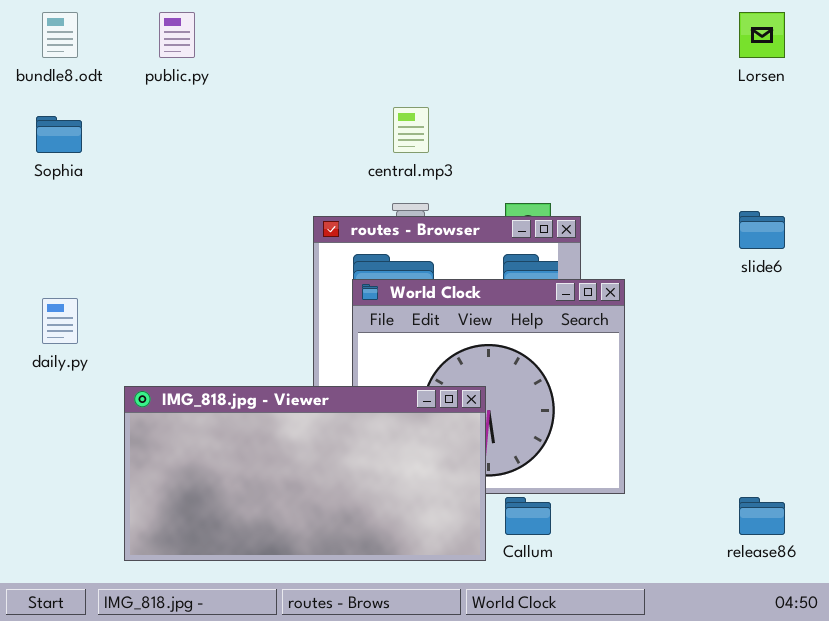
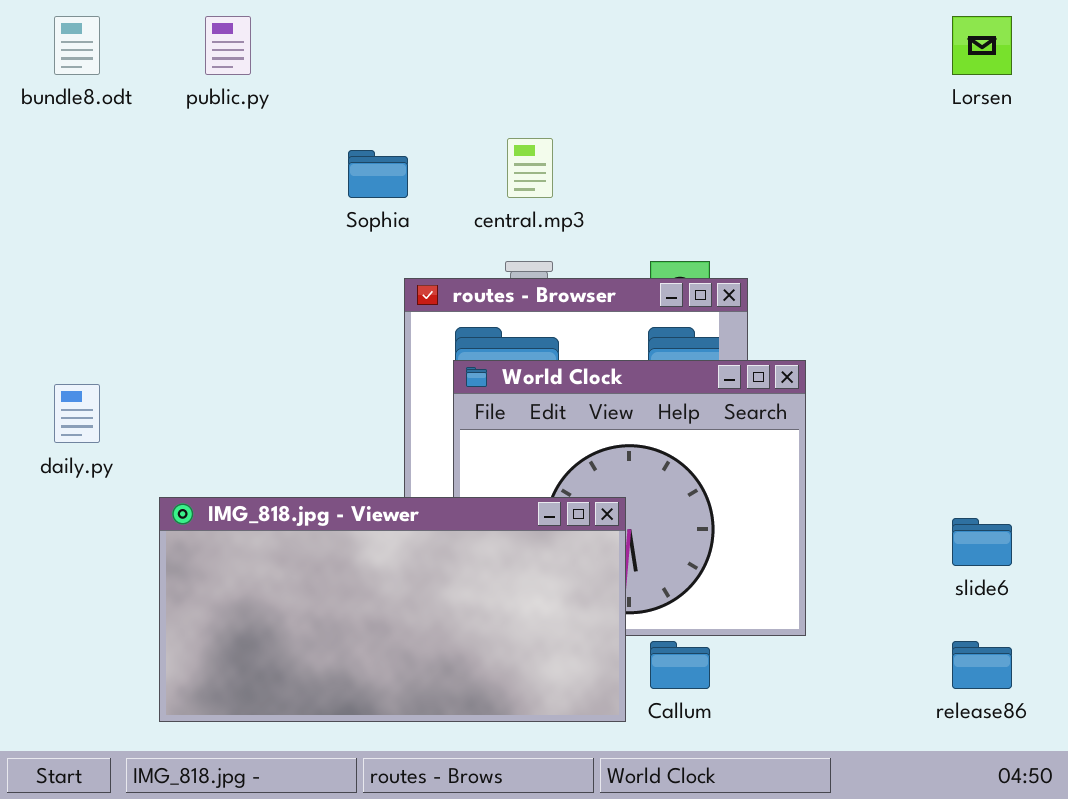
Sophia: [36,116,82,153] -> [348,150,408,198], moved
slide6: [739,211,785,249] -> [952,518,1012,566], moved

